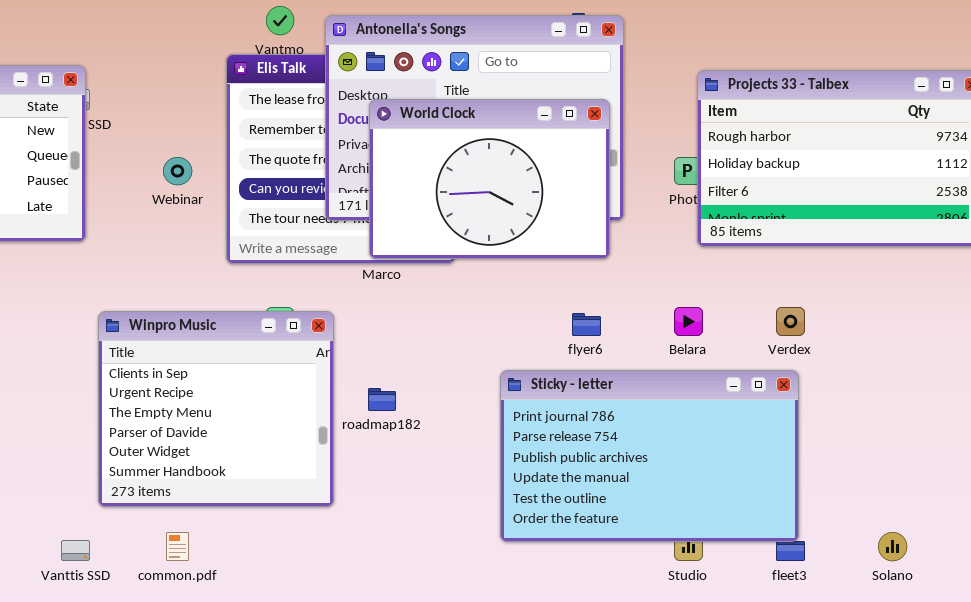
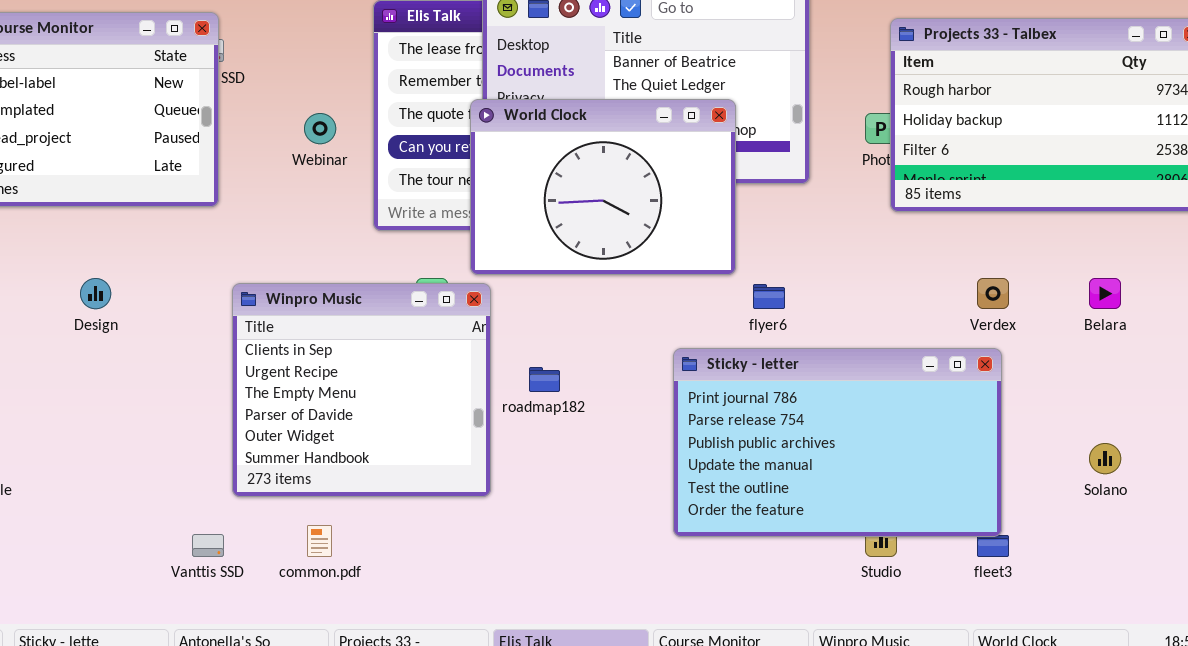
World Clock: [369,99,610,259] -> [470,99,736,275], moved
Belara: [674,307,703,336] -> [1089,278,1121,309], moved
Solano: [878,532,907,561] -> [1089,443,1121,474], moved

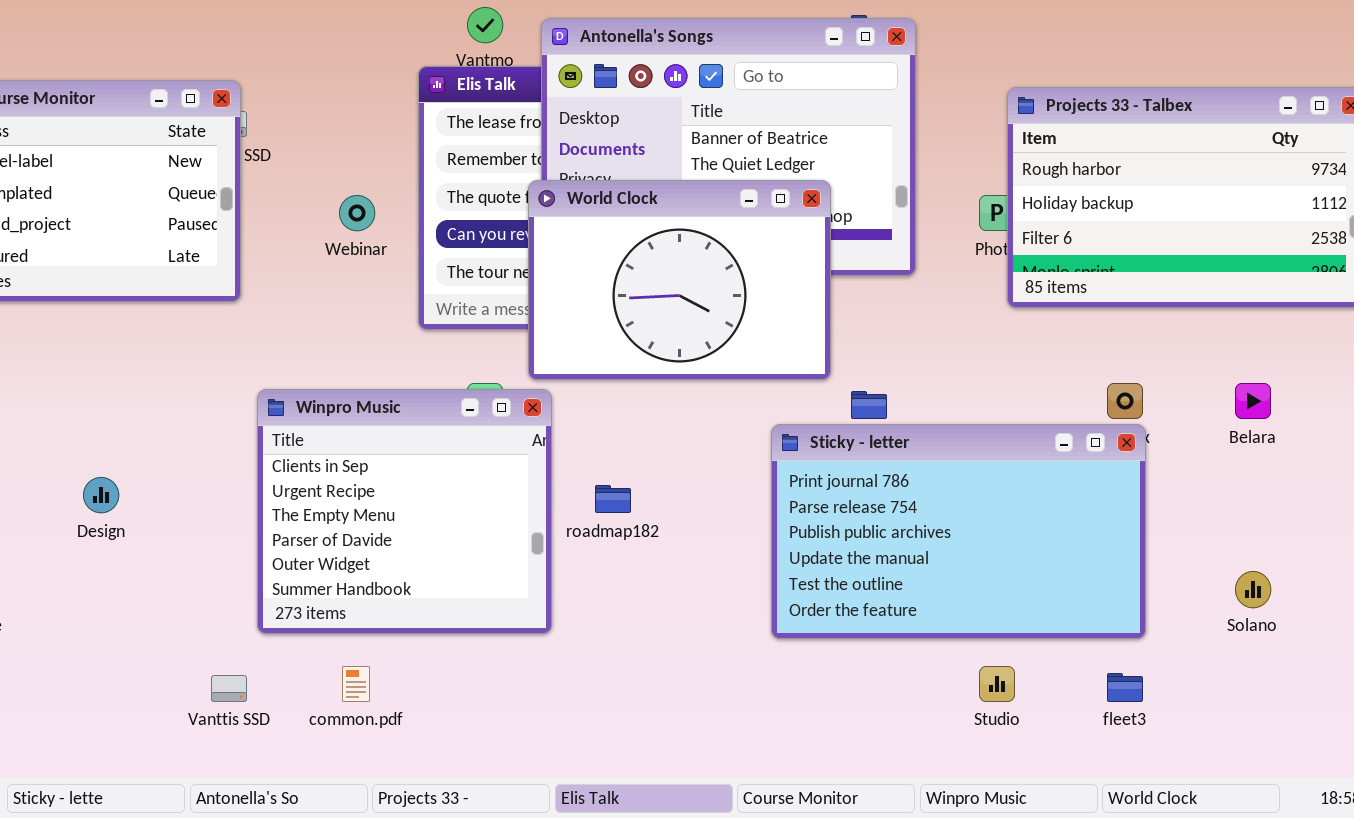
Design: [80,278,111,309] -> [83,477,119,513], moved
Sticky - letter: [673,348,1002,537] -> [771,424,1146,639], moved

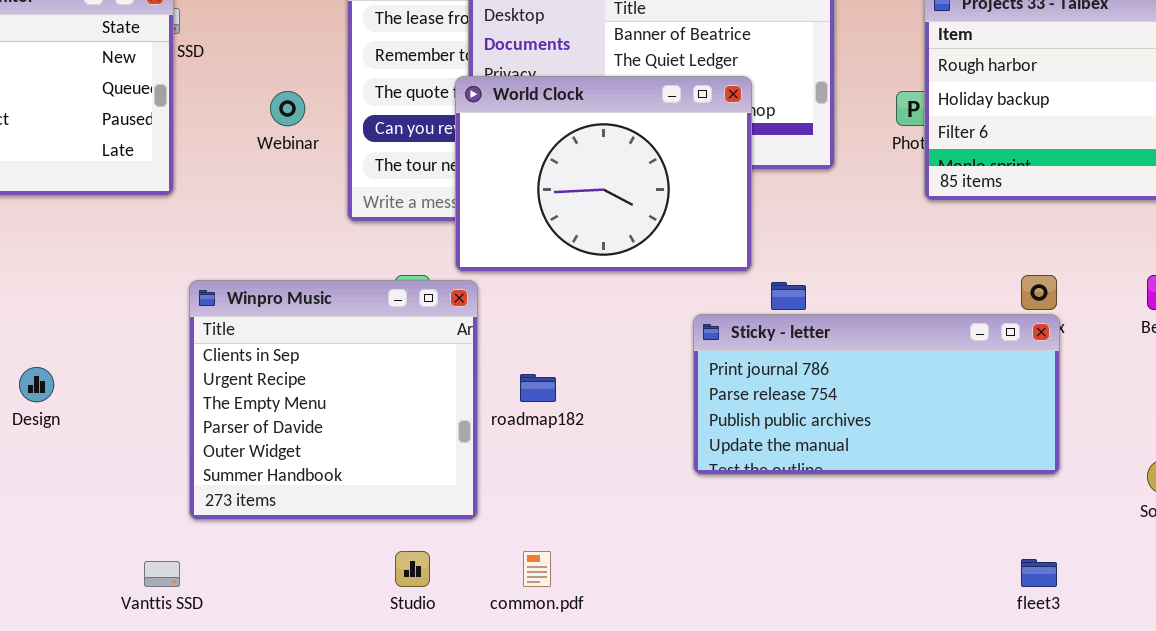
Sticky - letter: [771,424,1146,639] -> [693,314,1060,475], resized
common.pdf: [342,666,370,702] -> [523,551,551,587], moved
Studio: [979,666,1015,702] -> [395,551,430,587], moved

